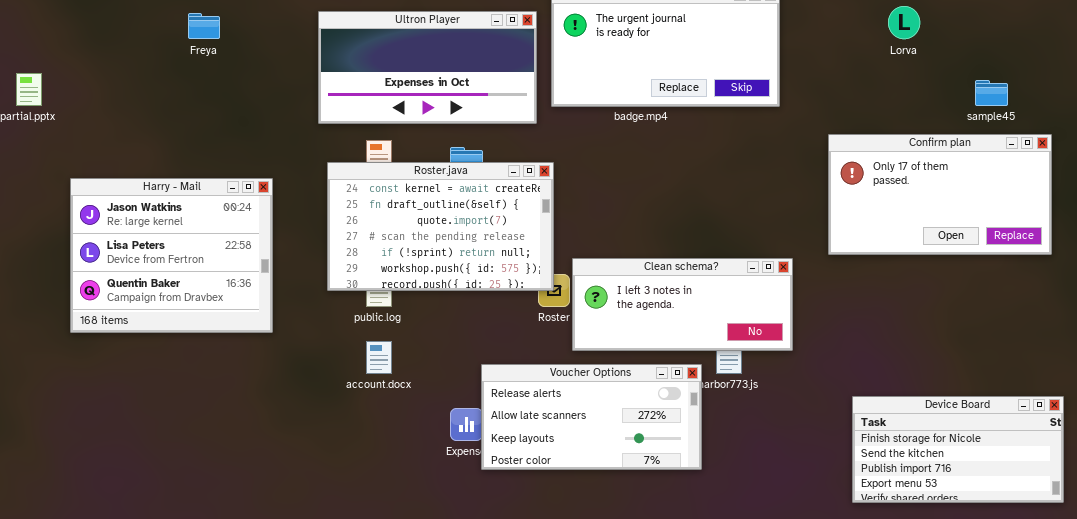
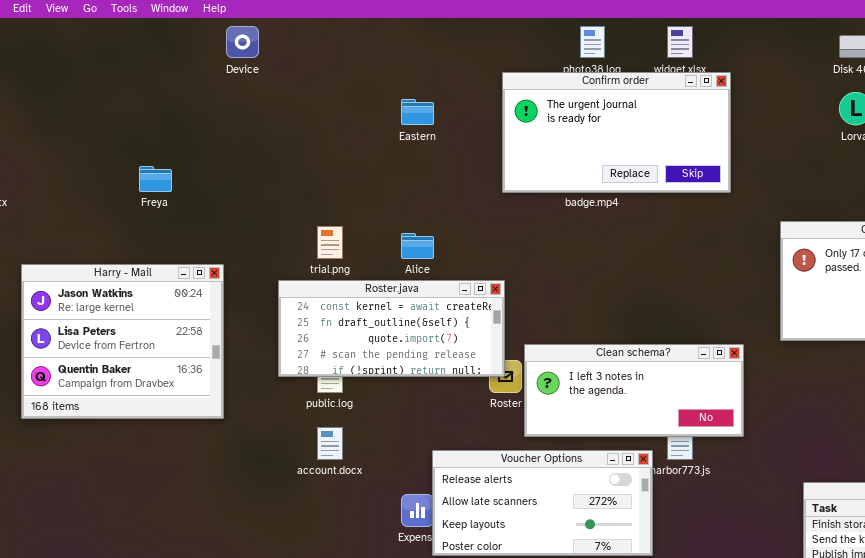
Ultron Player: [318,11,537,124] -> none, closed
Freya: [188,13,220,39] -> [139,166,172,192], moved
Roster.java: [327,162,554,291] -> [278,280,505,377], resized

